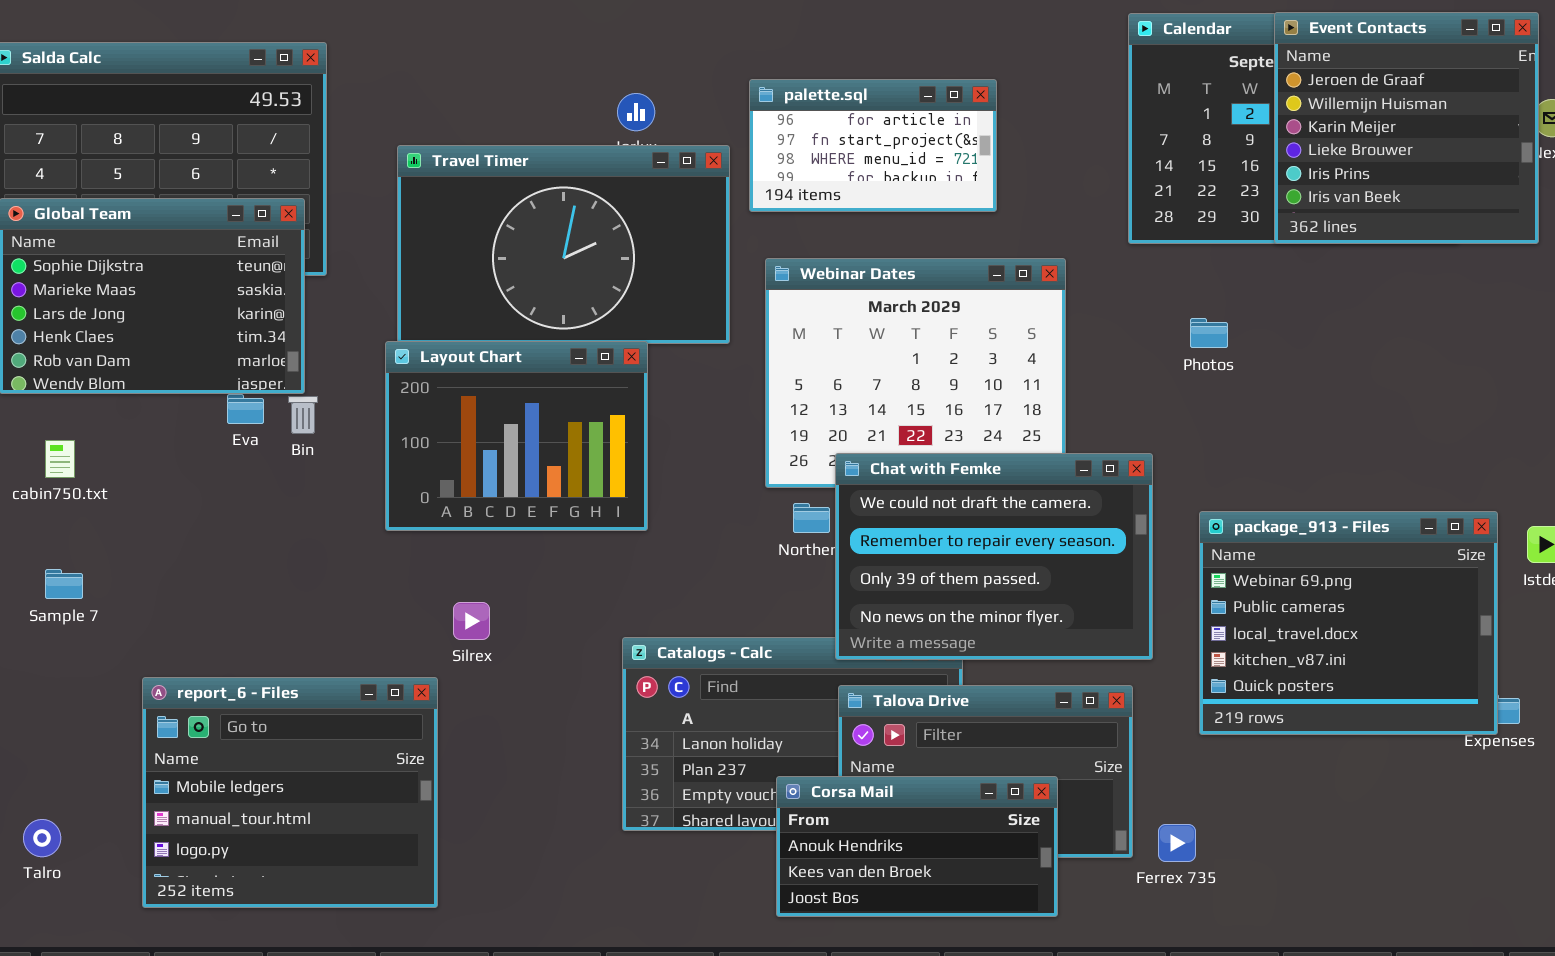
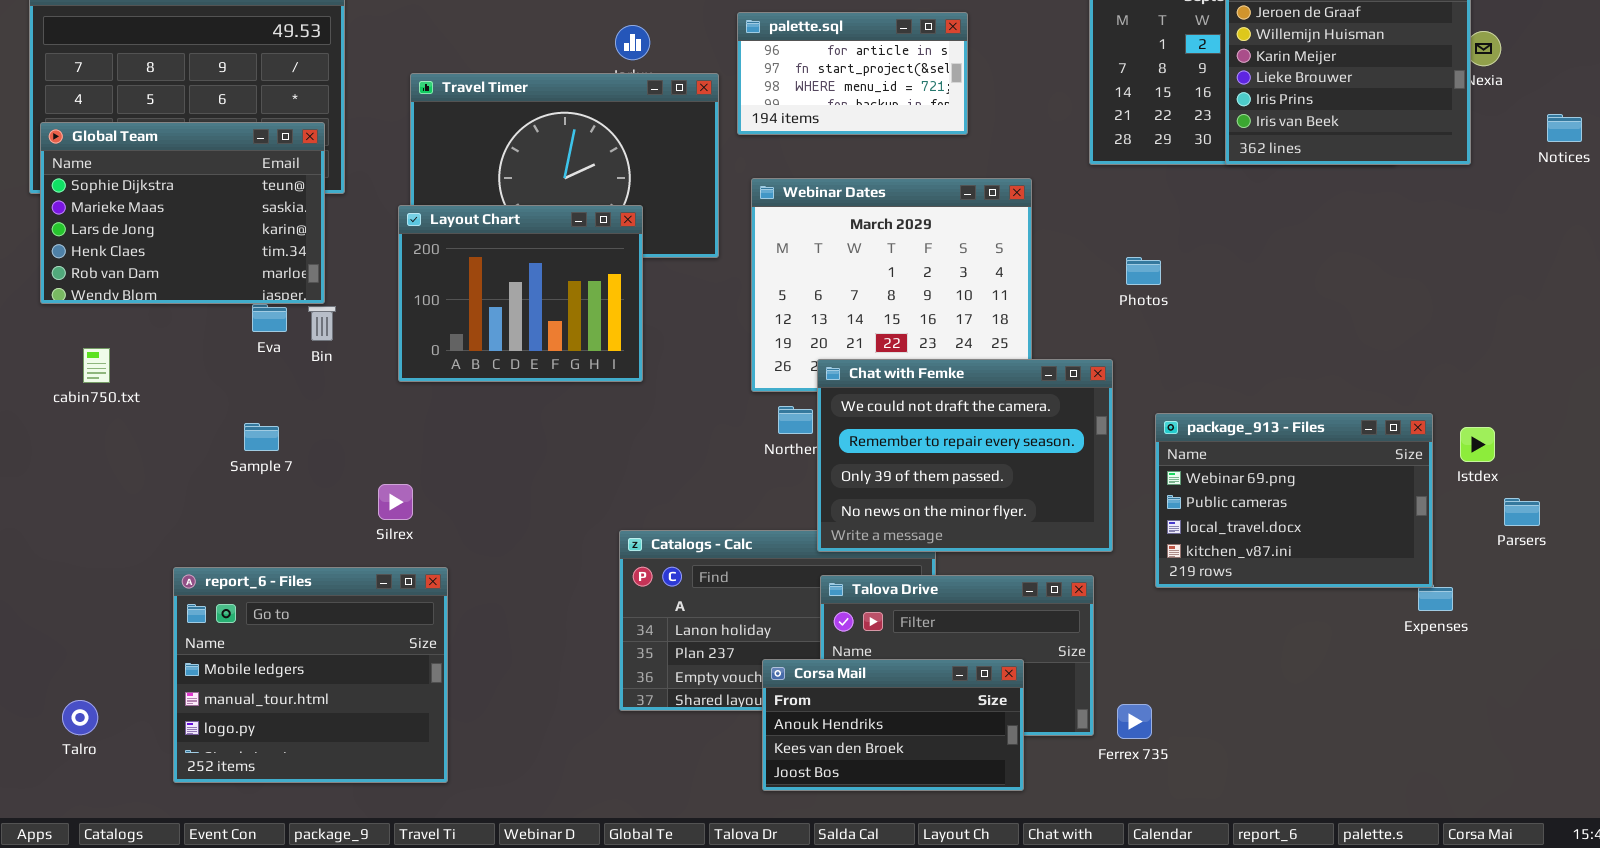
Photos: [1190,318,1228,348] -> [1126,257,1161,285], moved
Layout Chart: [385,341,648,531] -> [398,205,643,382], moved
package_913 - Files: [1199,511,1498,735] -> [1155,413,1433,588], resized
Sample 7: [45,569,83,599] -> [244,423,279,451], moved
Silrex: [453,602,490,640] -> [378,484,413,520], moved

